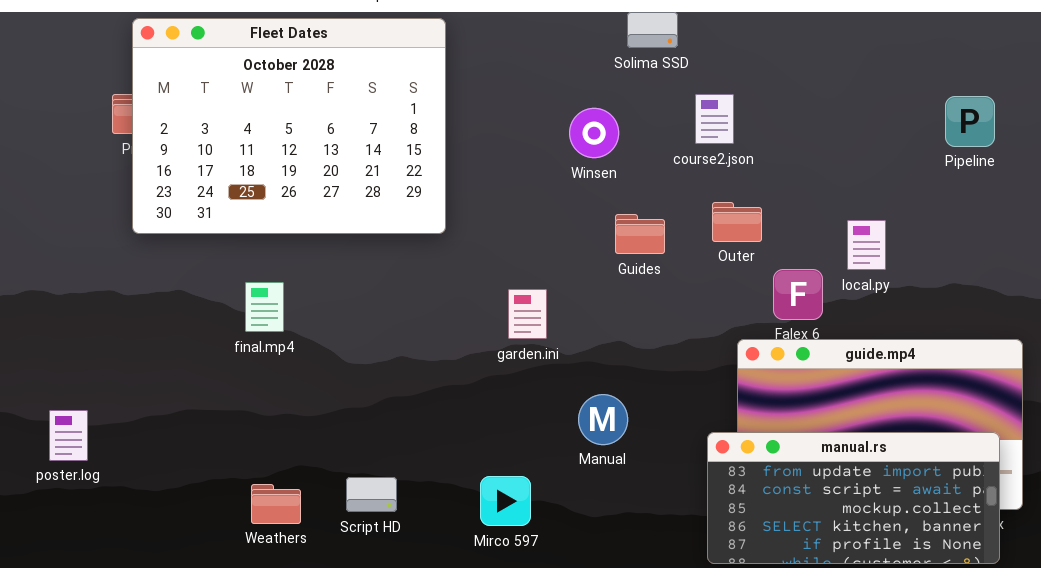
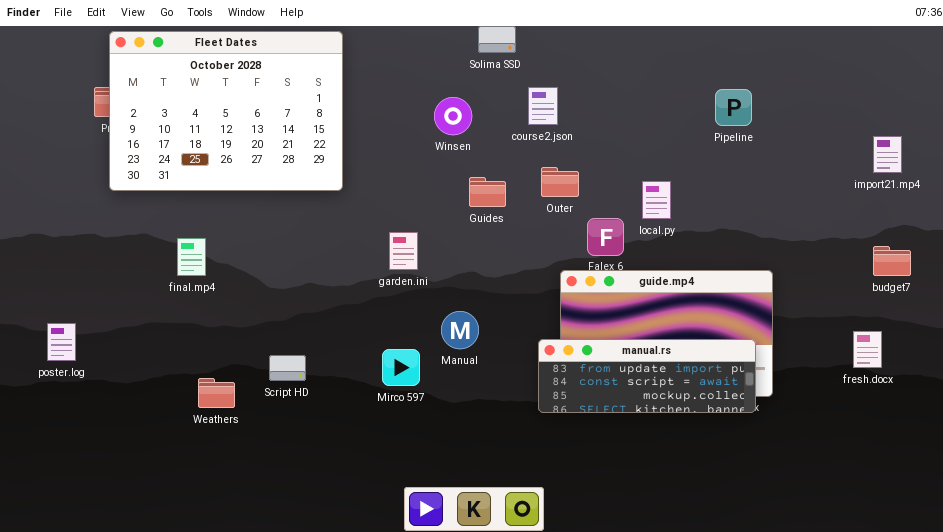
final.mp4: [245,282,284,332] -> [177,238,206,276], moved
manual.rs: [707,432,1000,564] -> [538,339,756,413], resized
Mirco 597: [480,476,531,526] -> [382,349,420,386], moved
Script HD: [346,477,397,512] -> [269,355,306,381], moved

